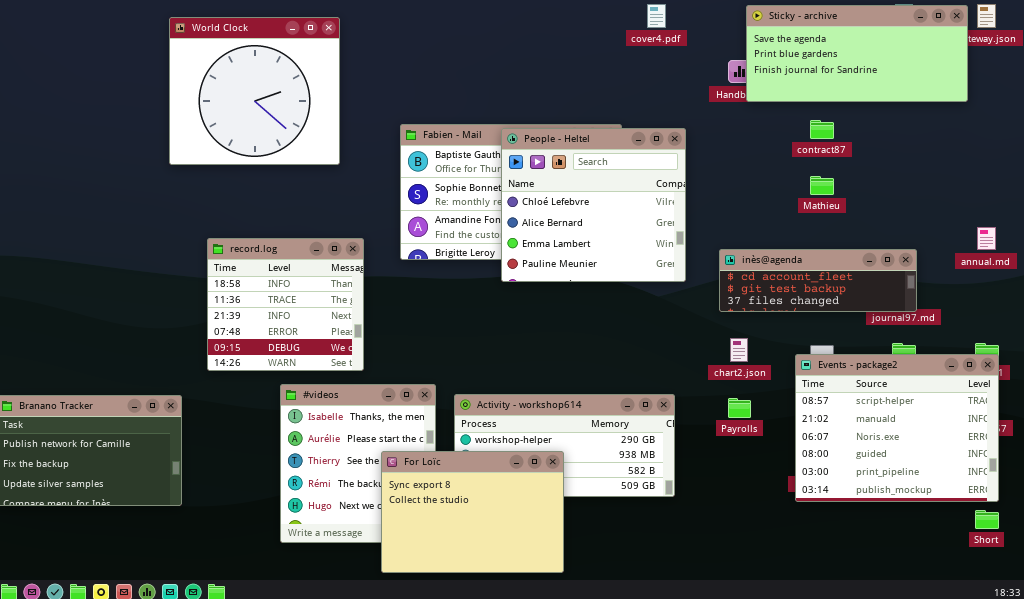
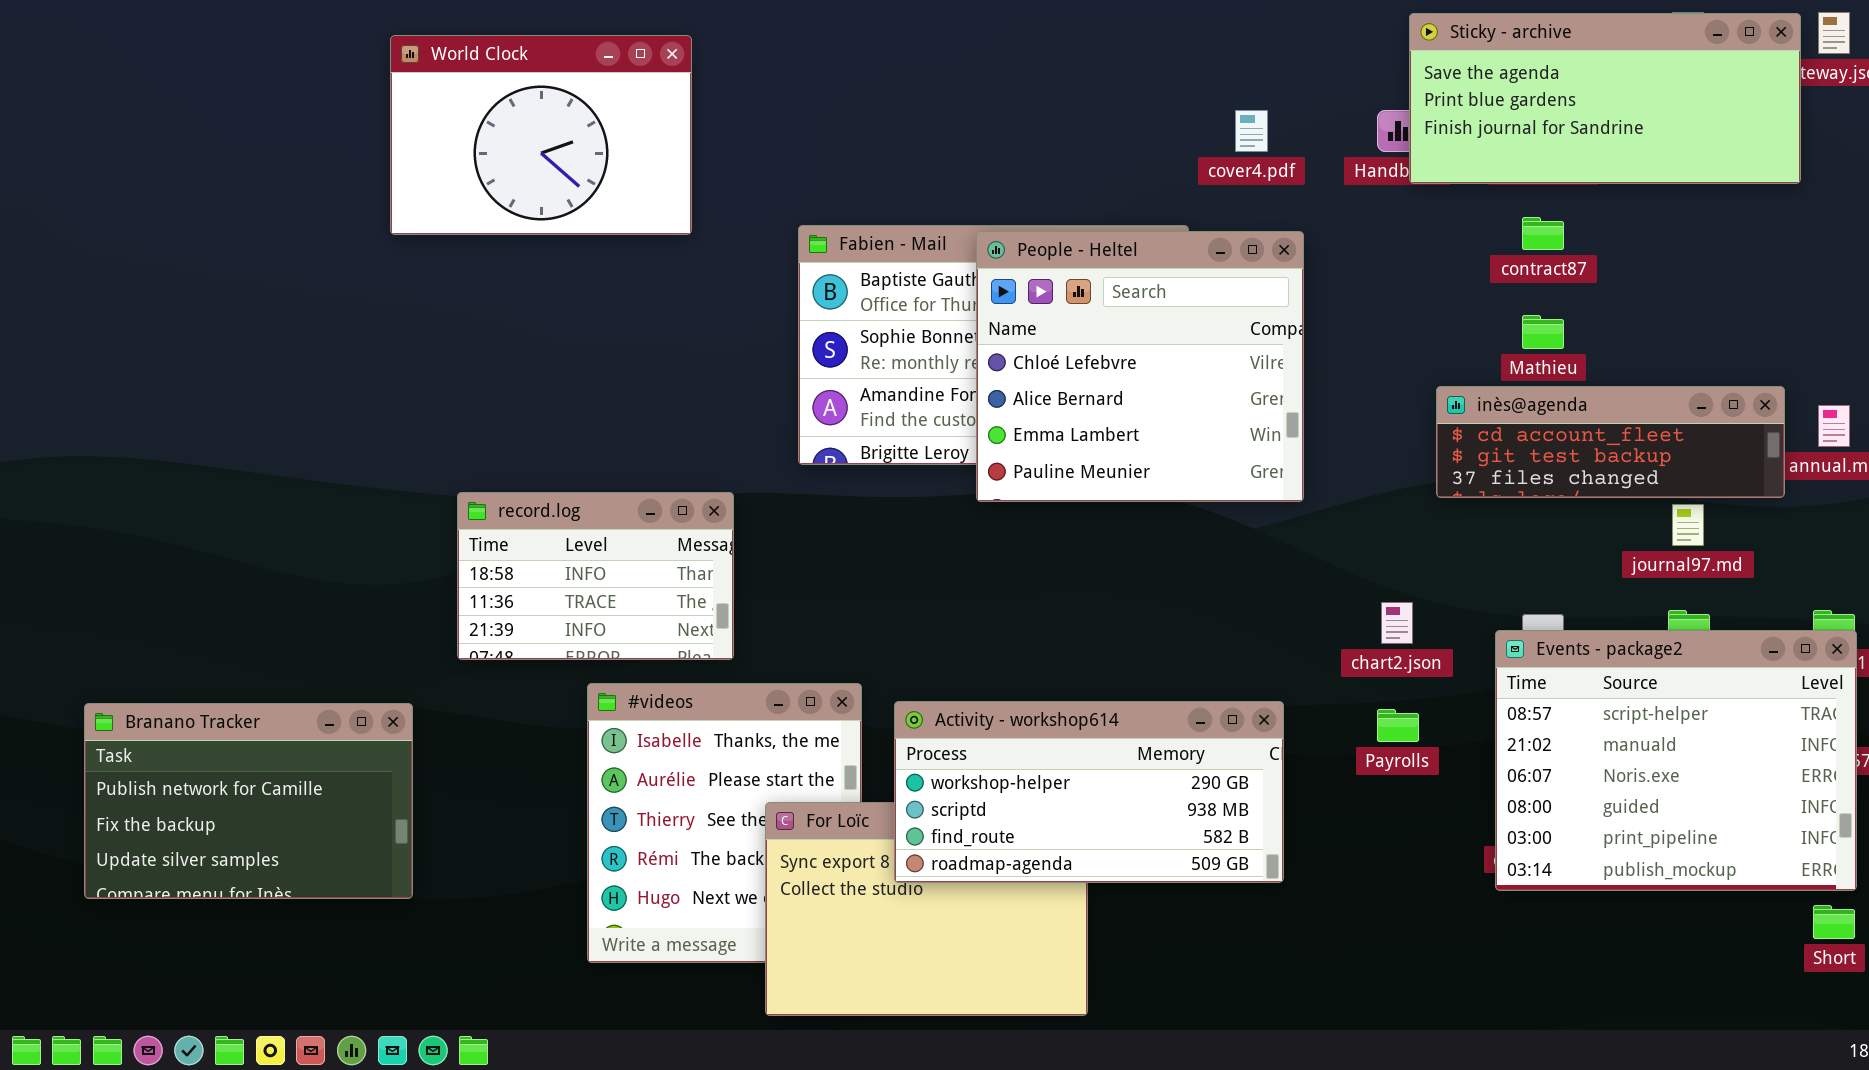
cover4.pdf: [647,4,666,28] -> [1235,110,1268,152], moved
World Clock: [169,17,340,165] -> [390,35,692,235], resized
record.log: [207,238,364,371] -> [457,492,734,660], resized
inès@agenda: [719,249,917,312] -> [1436,386,1785,498], moved
Activity - workshop614: [454,394,675,497] -> [894,701,1284,883], raised

